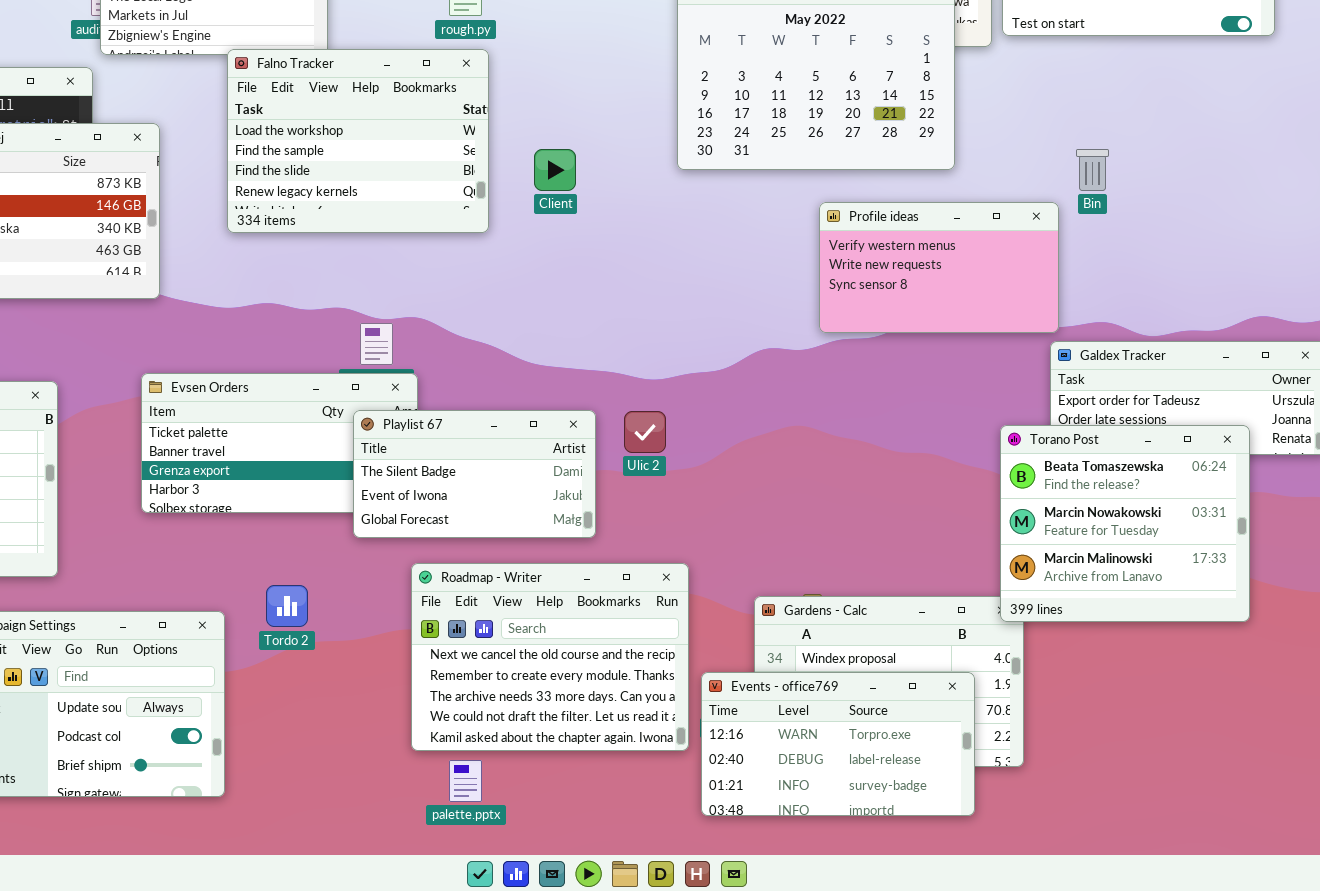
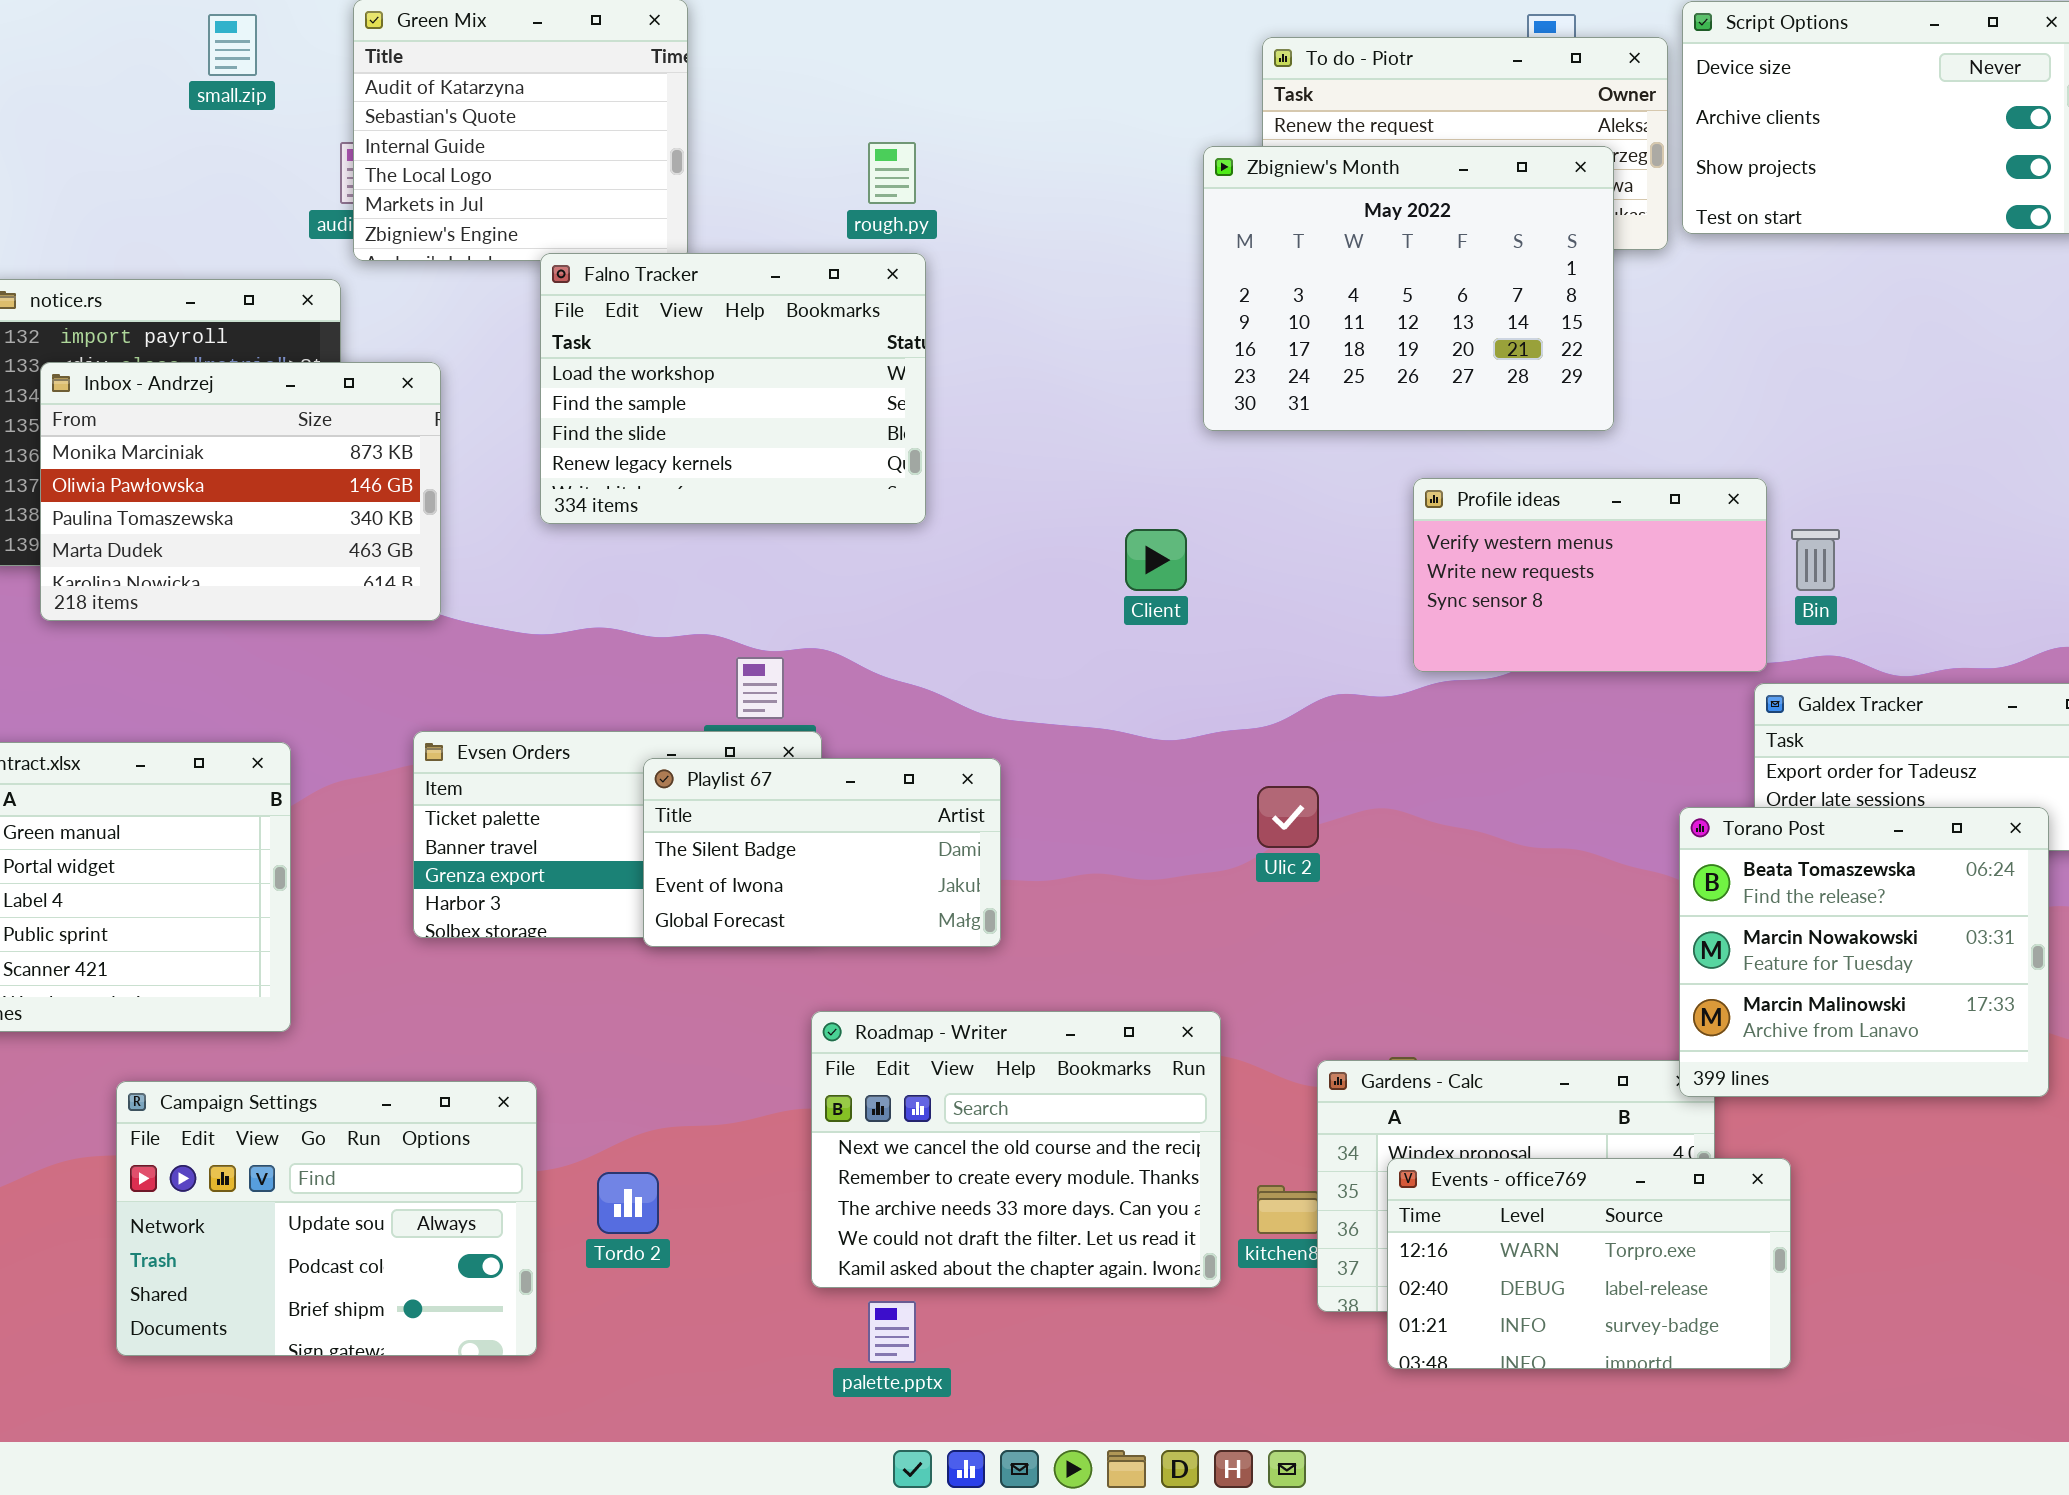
Client: [534,149,576,191] -> [1125,529,1187,591], moved
Bin: [1076,149,1109,191] -> [1791,529,1840,591], moved
Playlist 67: [353,410,596,538] -> [643,758,1001,947], moved
Ulic 2: [624,411,666,453] -> [1257,786,1319,848], moved
Tordo 2: [266,585,308,627] -> [597,1172,659,1234], moved
Events - office769: [701,672,975,816] -> [1387,1158,1791,1369], moved

